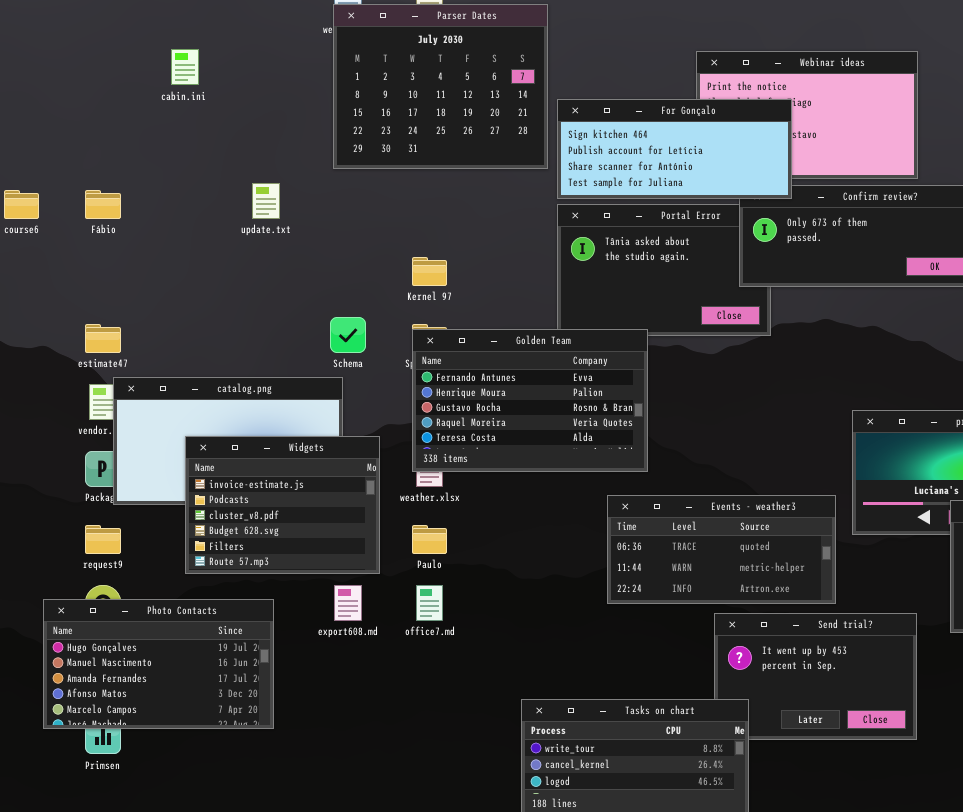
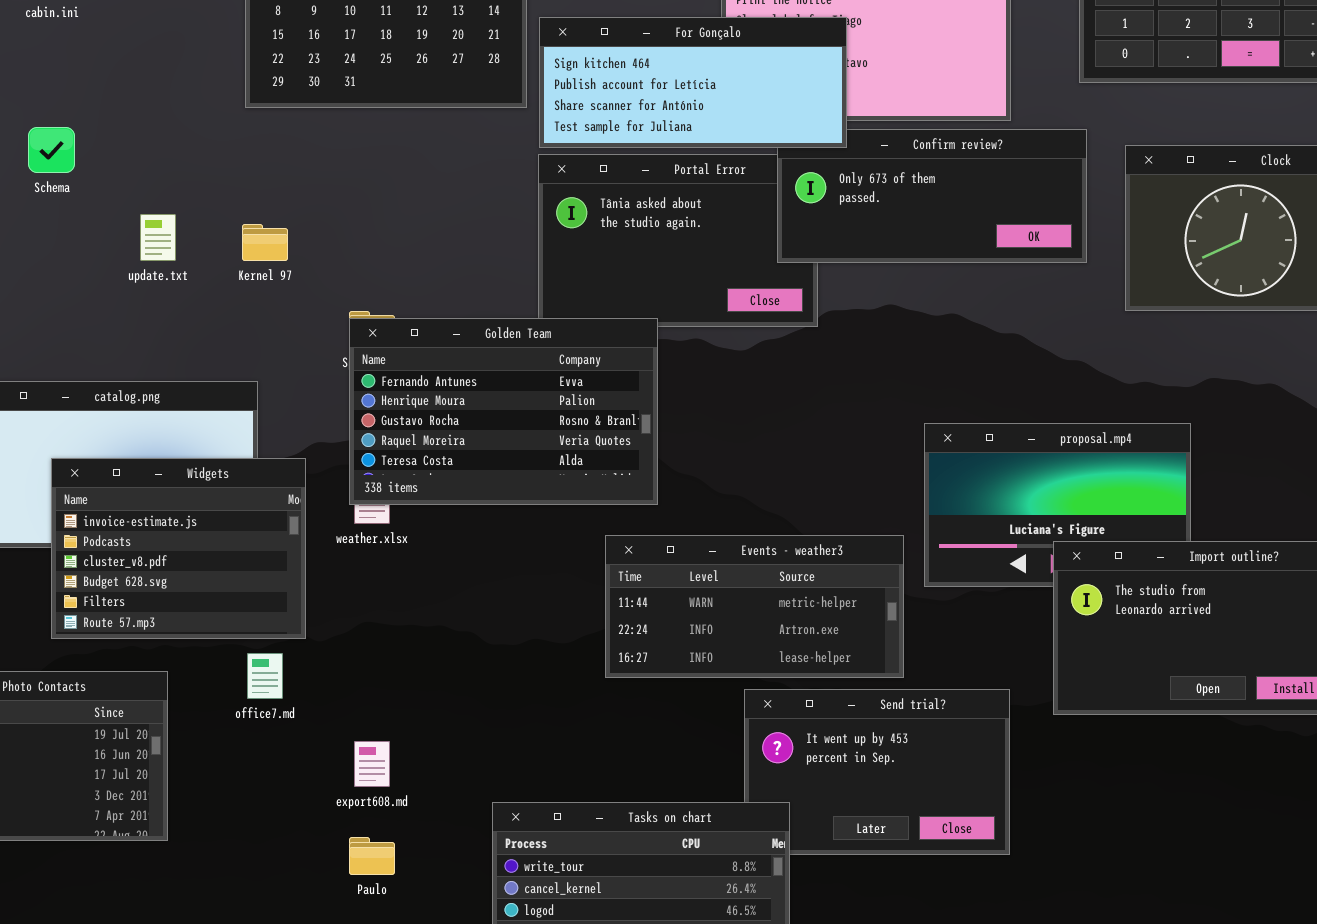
update.txt: [252,183,280,219] -> [140,214,176,261], moved
Kernel 97: [412,257,447,286] -> [242,224,288,261], moved
Schema: [330,317,366,353] -> [28,127,75,173], moved
Events - weather3: [607,495,836,604] -> [605,535,904,678], scrolled down 1 row
Paulo: [412,525,447,554] -> [349,837,395,875], moved
export608.md: [334,585,362,621] -> [354,741,390,787], moved
office7.md: [416,585,443,621] -> [247,653,283,699], moved

